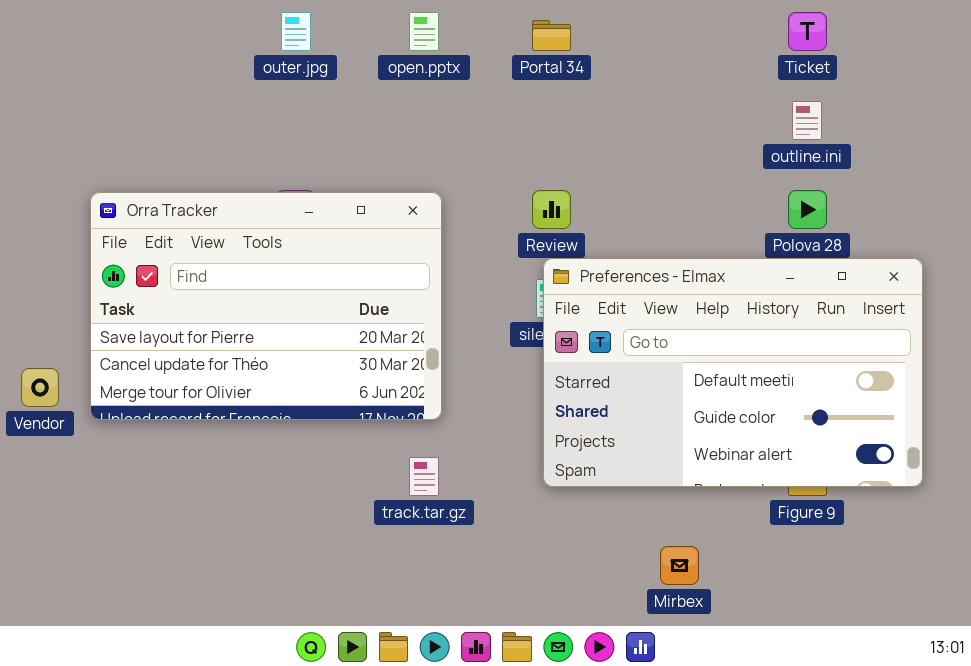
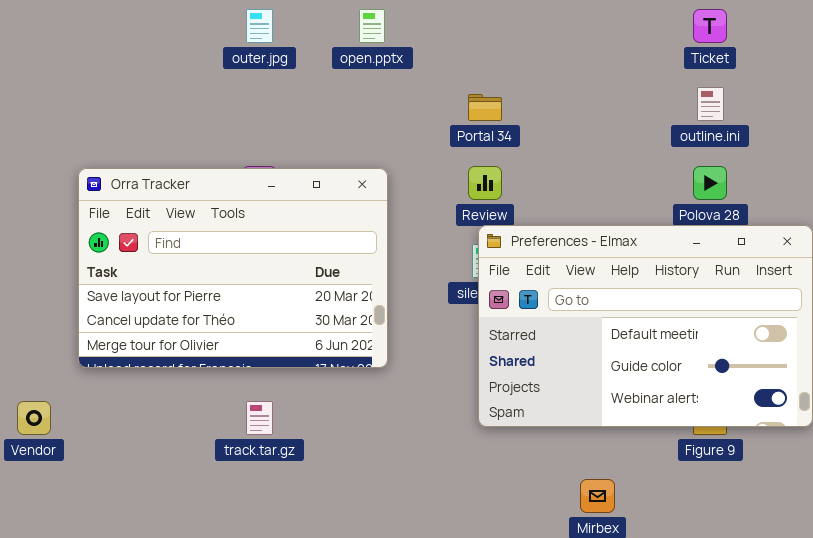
Portal 34: [532,20,571,51] -> [468,94,502,121], moved
Vendor: [21,368,59,407] -> [17,401,51,435], moved
track.tar.gz: [409,457,439,496] -> [246,401,273,435], moved

